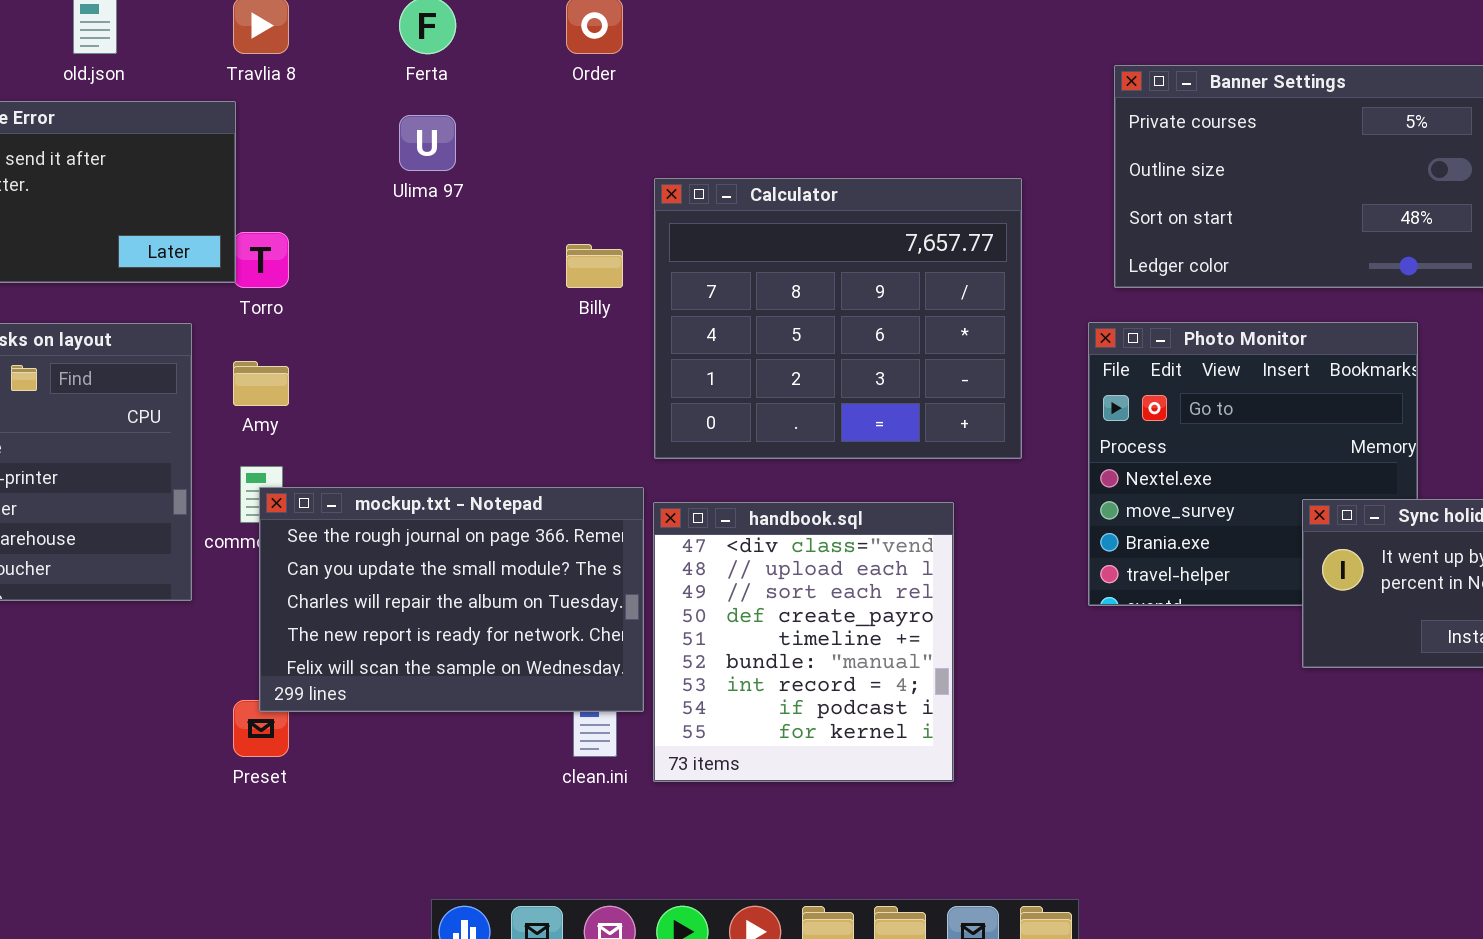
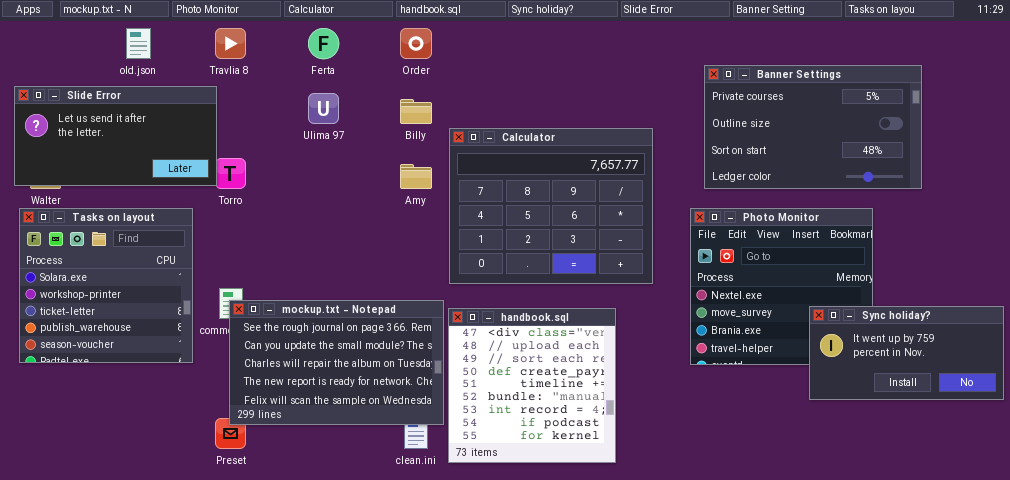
Billy: [566,244,623,288] -> [400,99,432,124], moved
Amy: [233,361,289,406] -> [400,164,432,189], moved

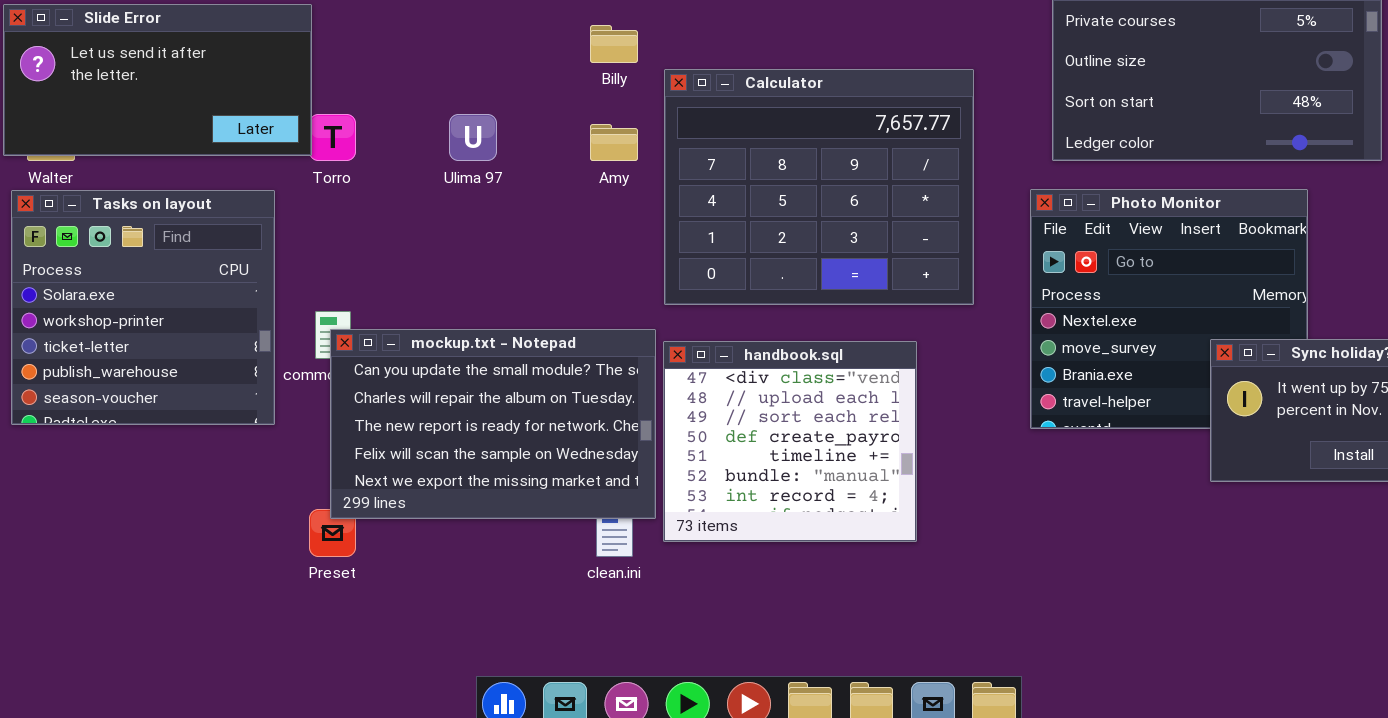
Ulima 97: [308,93,339,124] -> [449,114,497,161], moved
mockup.txt - Notepad: [229,300,444,425] -> [330,329,656,519], scrolled down 1 row
handbook.sql: [448,308,616,463] -> [663,341,917,542], resized

